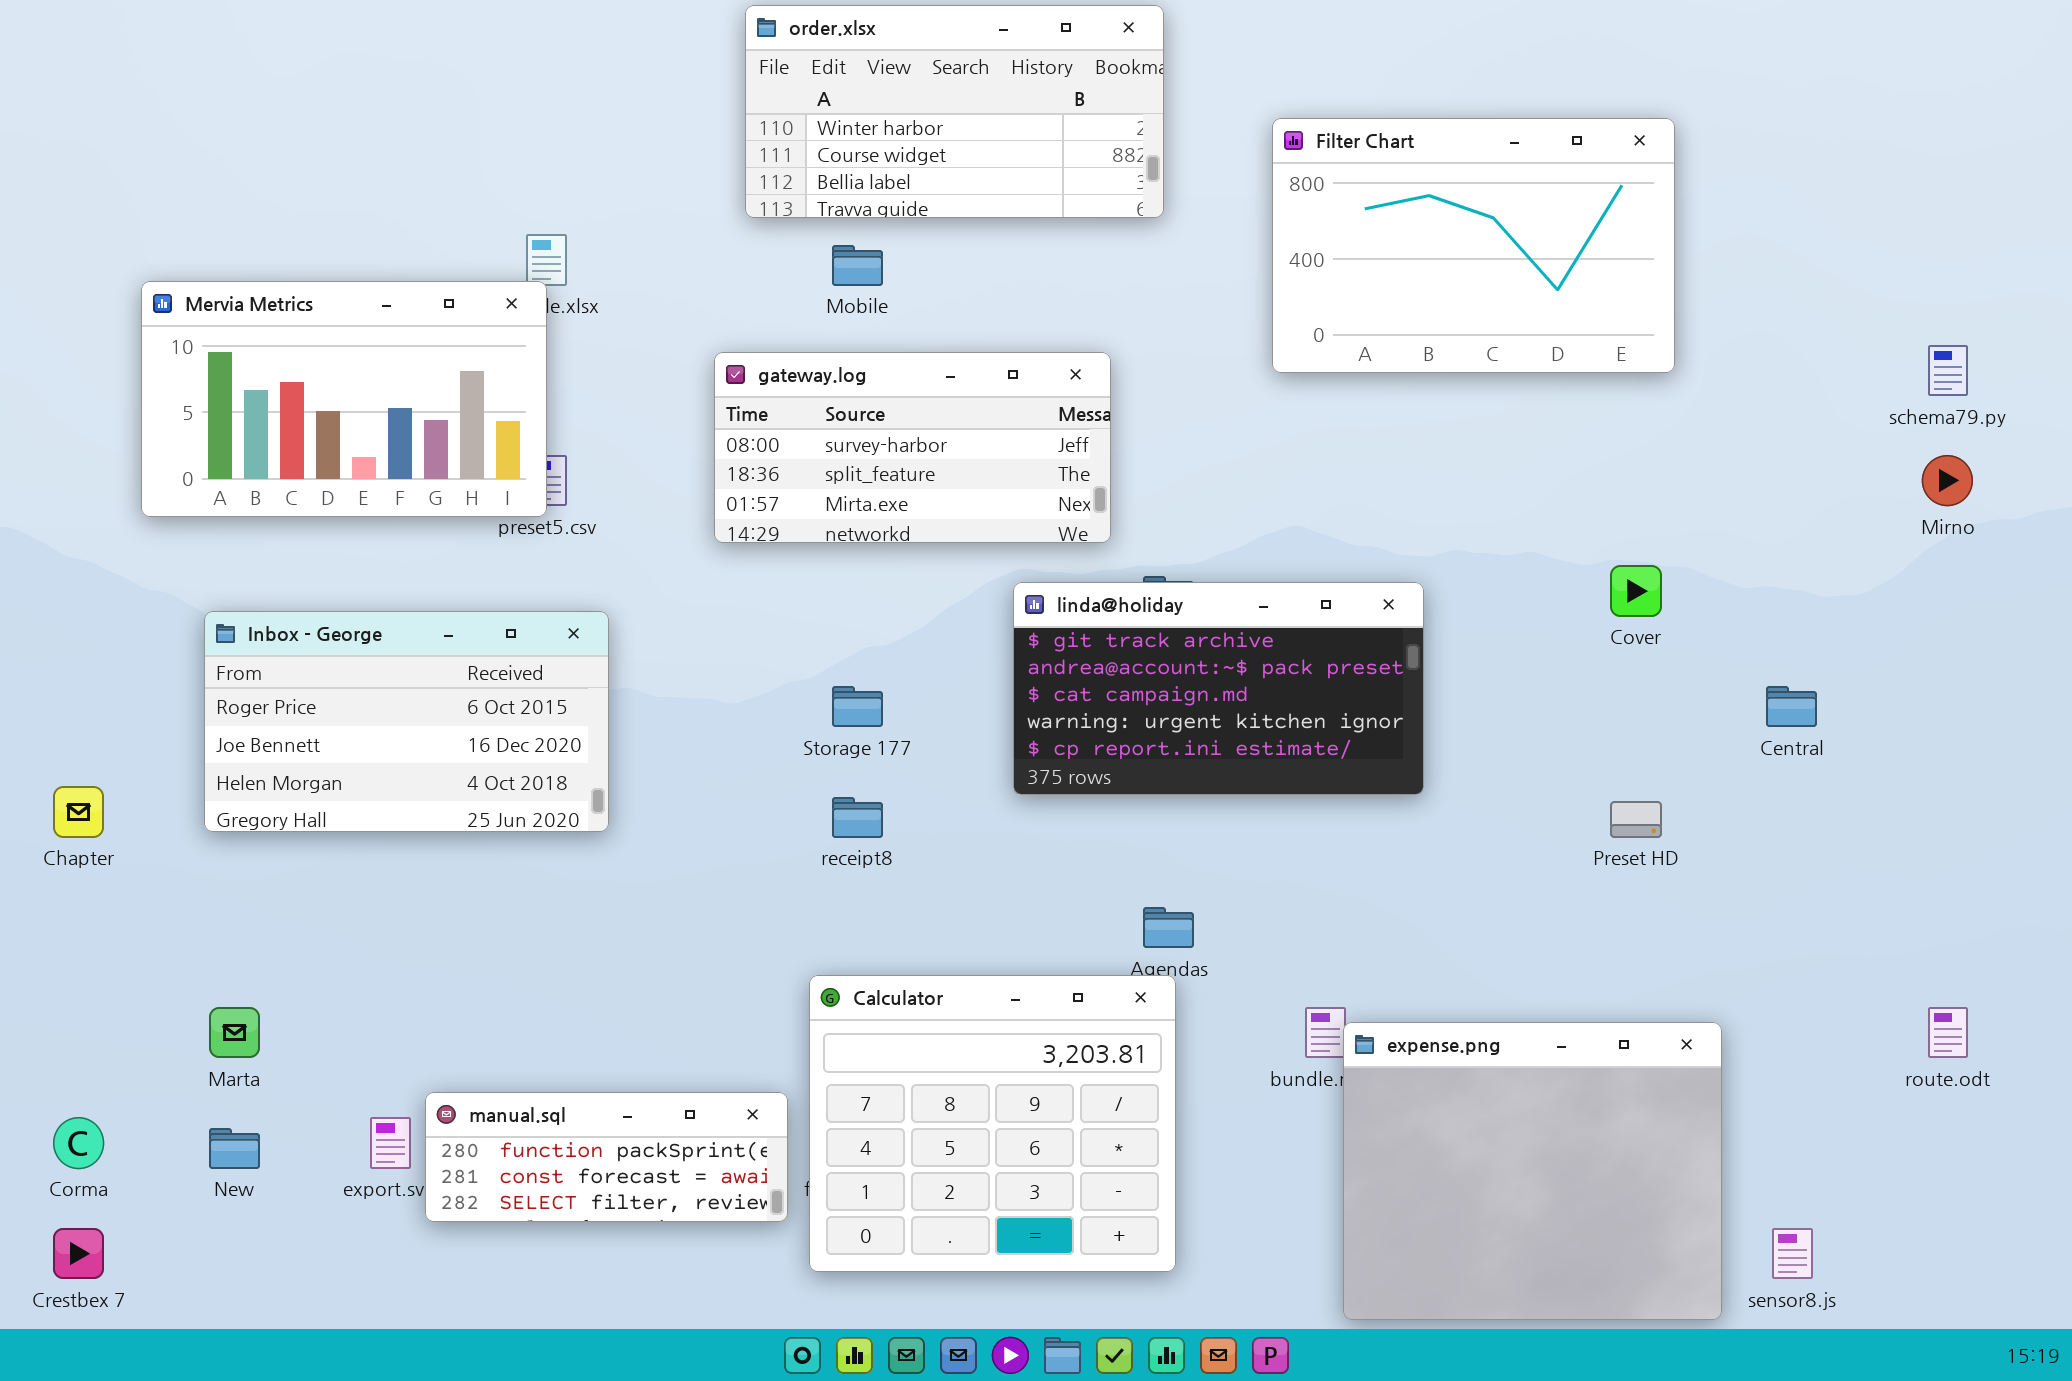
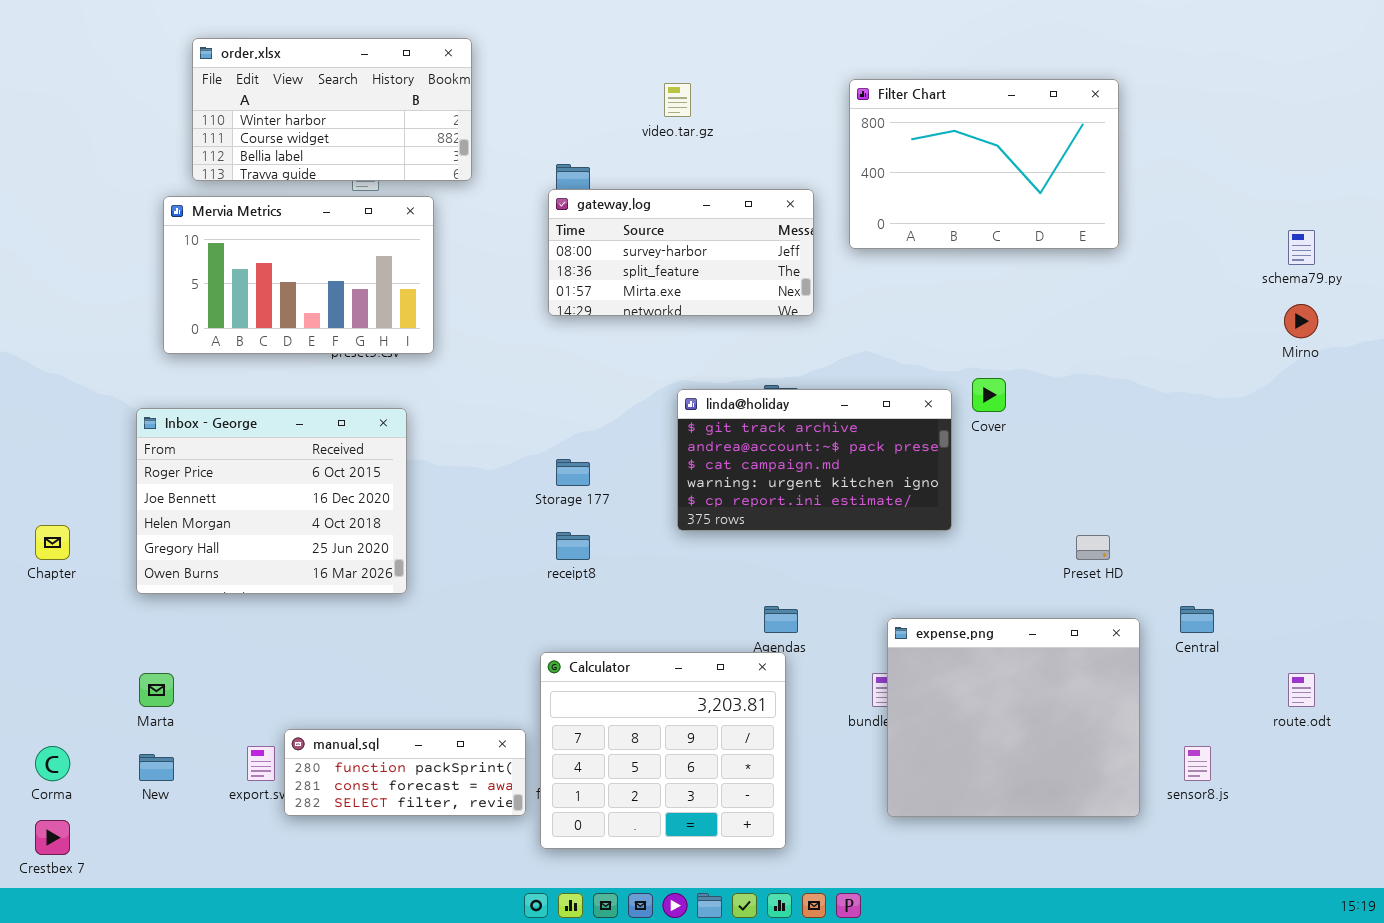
order.xlsx: [745,5,1164,218] -> [192,38,472,181], moved
Mervia Metrics: [141,281,547,517] -> [163,196,434,354], moved
gateway.log: [714,352,1111,543] -> [548,189,814,316], moved
Cover: [1610,565,1662,617] -> [972,378,1006,412], moved
Inbox - George: [204,611,609,832] -> [136,408,407,594], resized
Central: [1766,686,1817,727] -> [1180,606,1214,633], moved
expense.png: [1343,1022,1722,1320] -> [887,618,1140,817], moved
sensor8.js: [1772,1228,1813,1279] -> [1184,746,1211,781], moved

